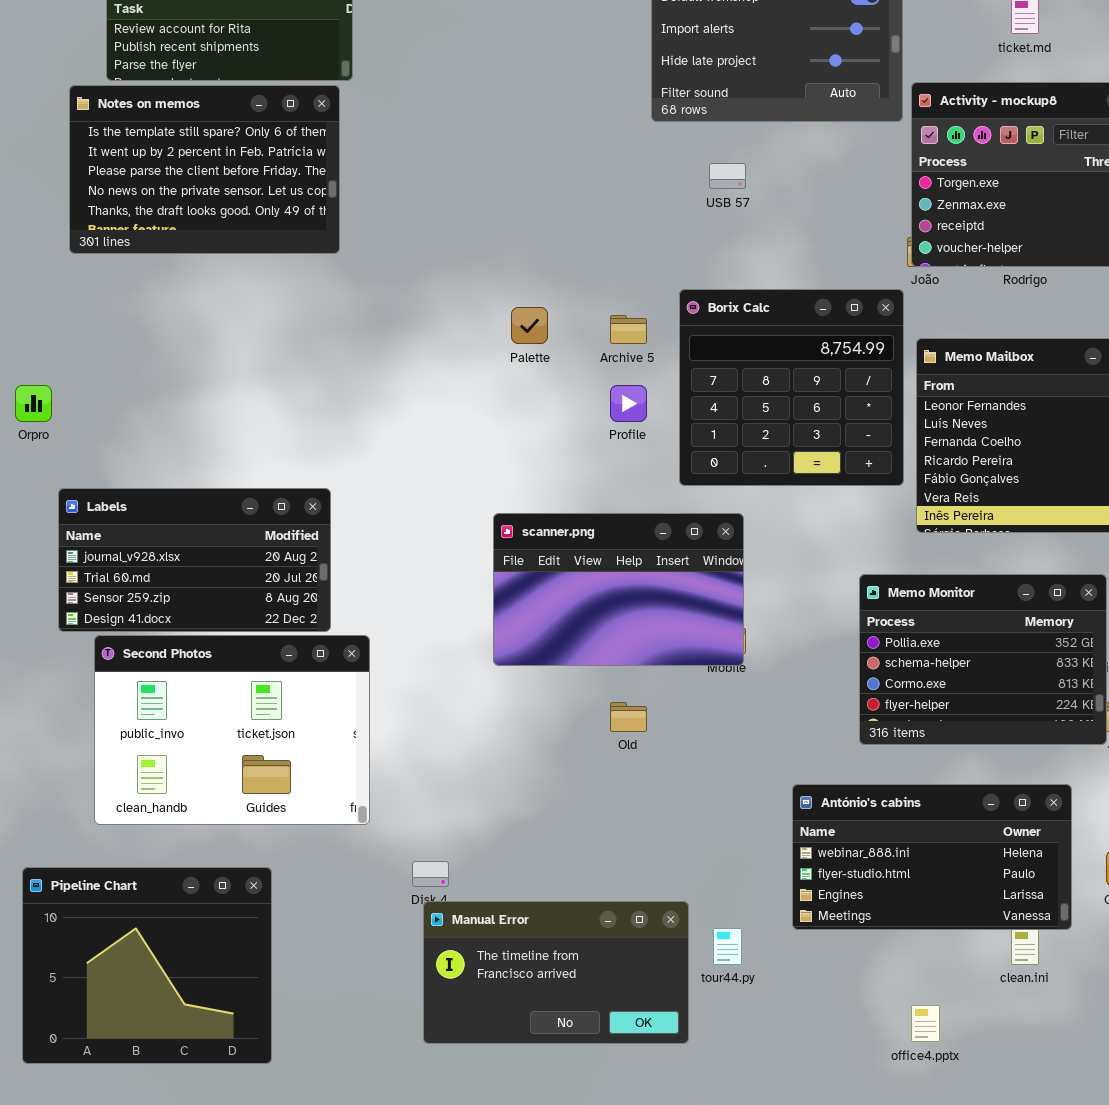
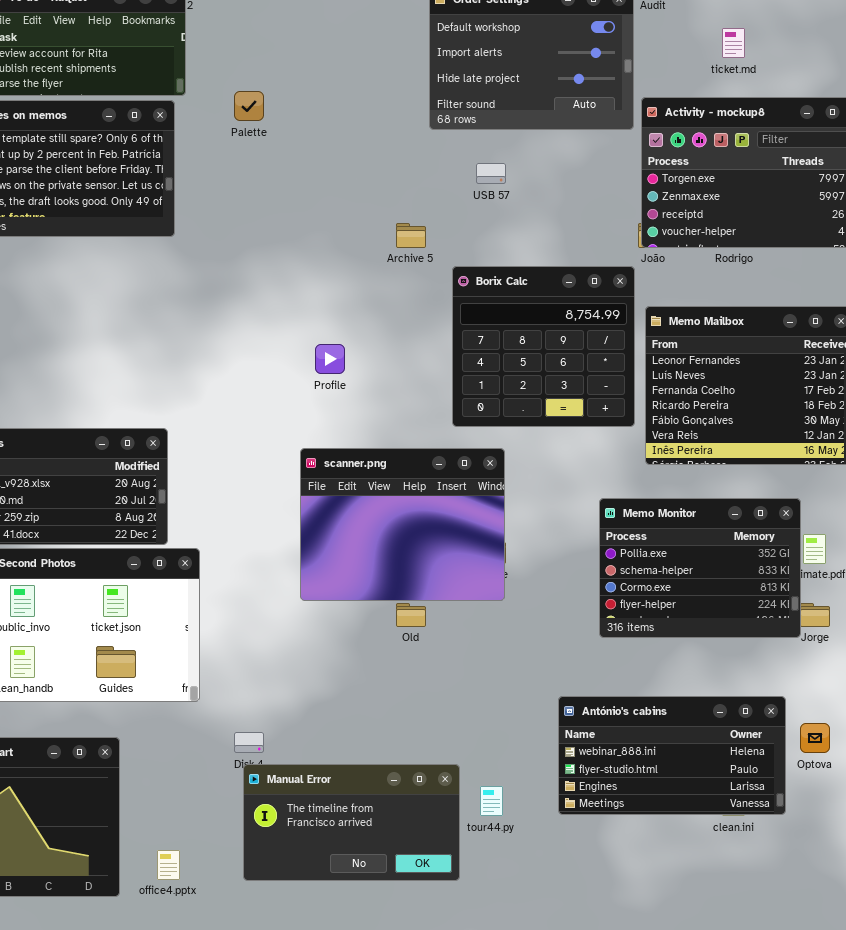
Palette: [511,307,548,344] -> [234,91,264,121], moved
Archive 5: [610,315,647,344] -> [396,223,426,248], moved
Profile: [610,385,647,422] -> [315,344,345,374], moved
scanner.png: [493,513,744,666] -> [300,448,505,601], resized
António's cabins: [792,784,1072,930] -> [558,696,786,815], moved
office4.pptx: [911,1005,940,1042] -> [157,850,180,880], moved

